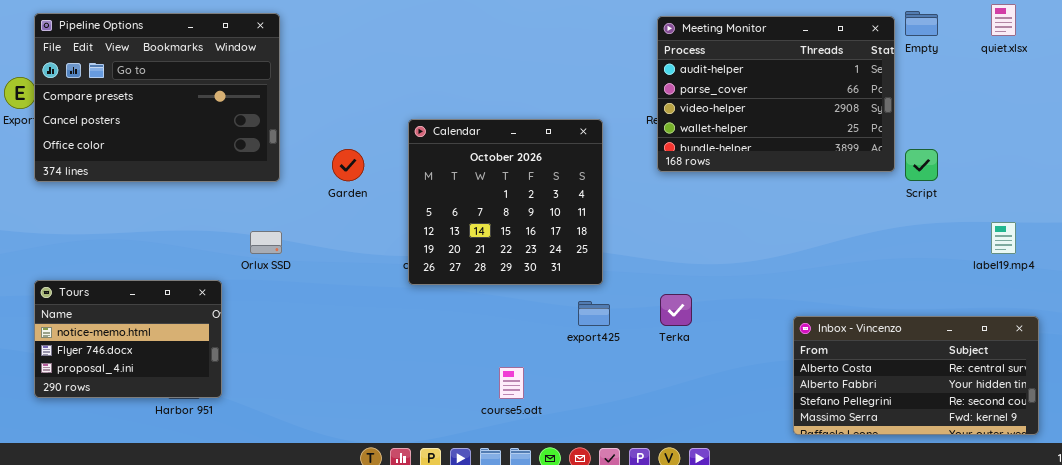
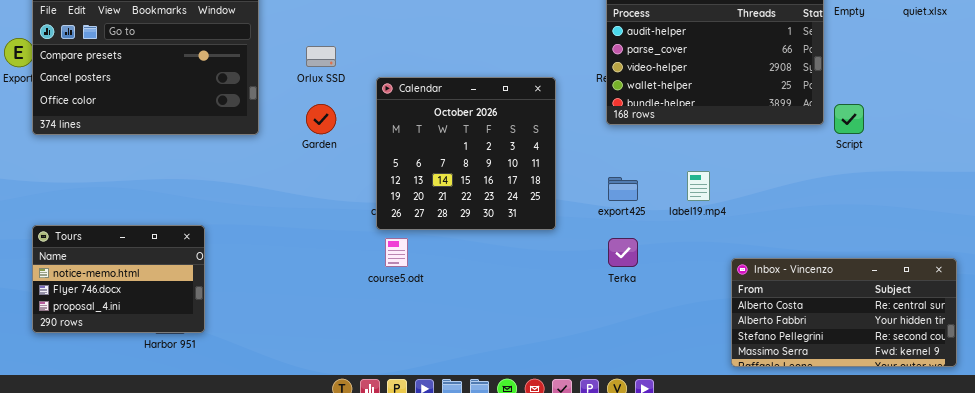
label19.mp4: [991,222,1016,254] -> [687,171,710,201], moved
Orlux SSD: [250,231,282,254] -> [306,46,336,67], moved
export425: [578,301,610,326] -> [608,177,638,201], moved
course5.odt: [499,367,524,399] -> [385,238,408,267], moved

